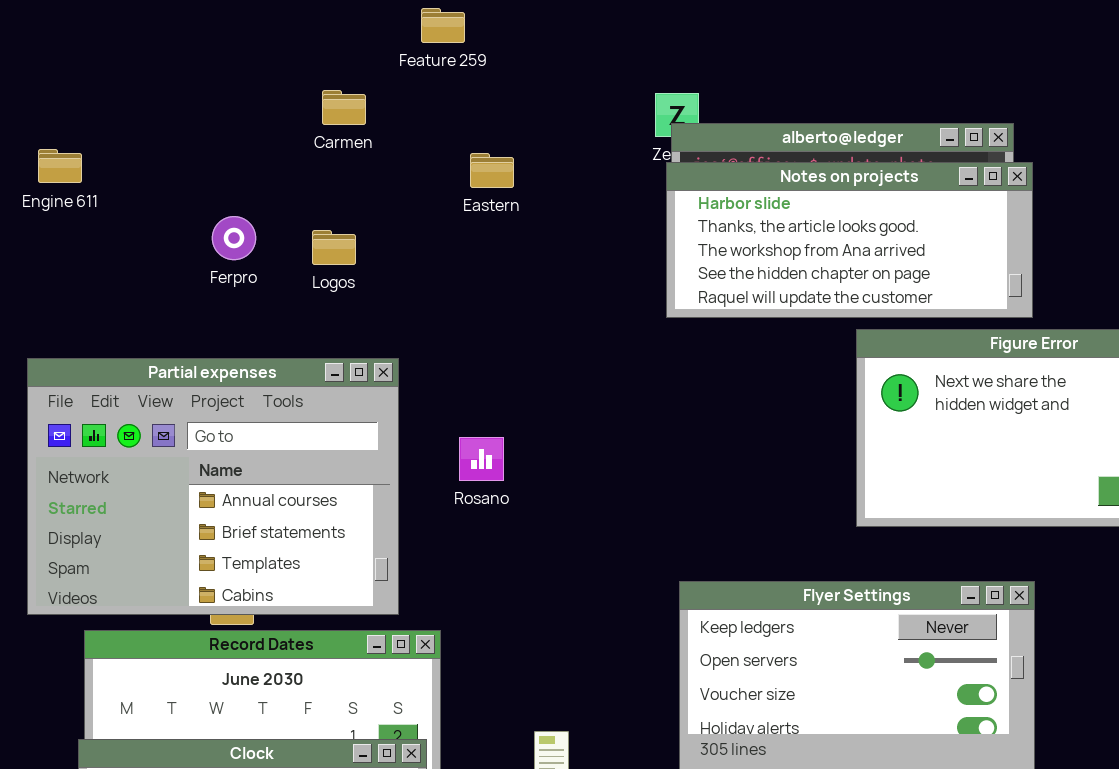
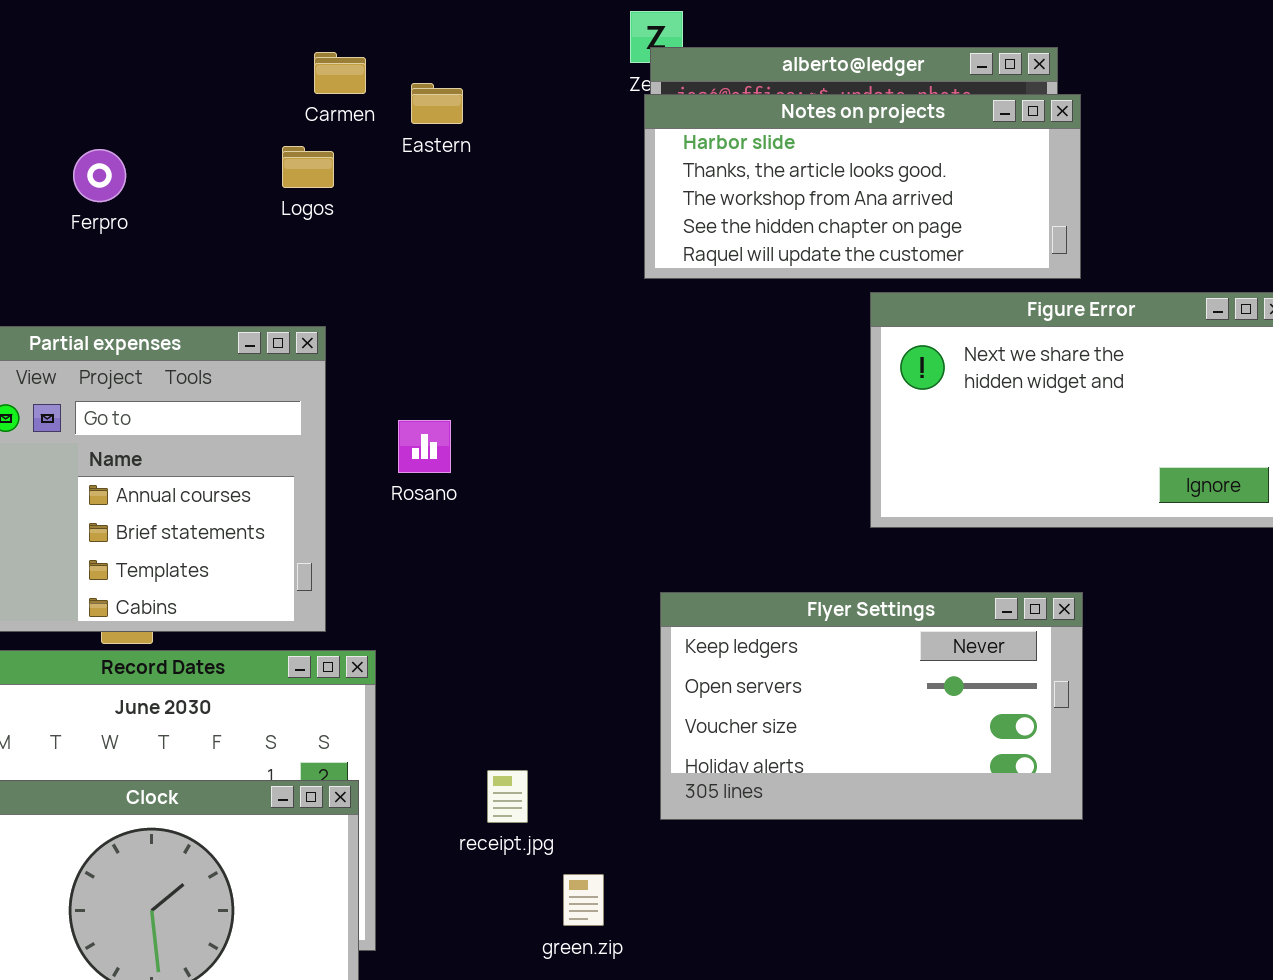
Carmen: [322,90,366,125] -> [314,52,366,94], moved
Ferpro: [212,216,256,260] -> [73,149,126,202], moved
Logos: [312,230,356,265] -> [282,146,334,188], moved

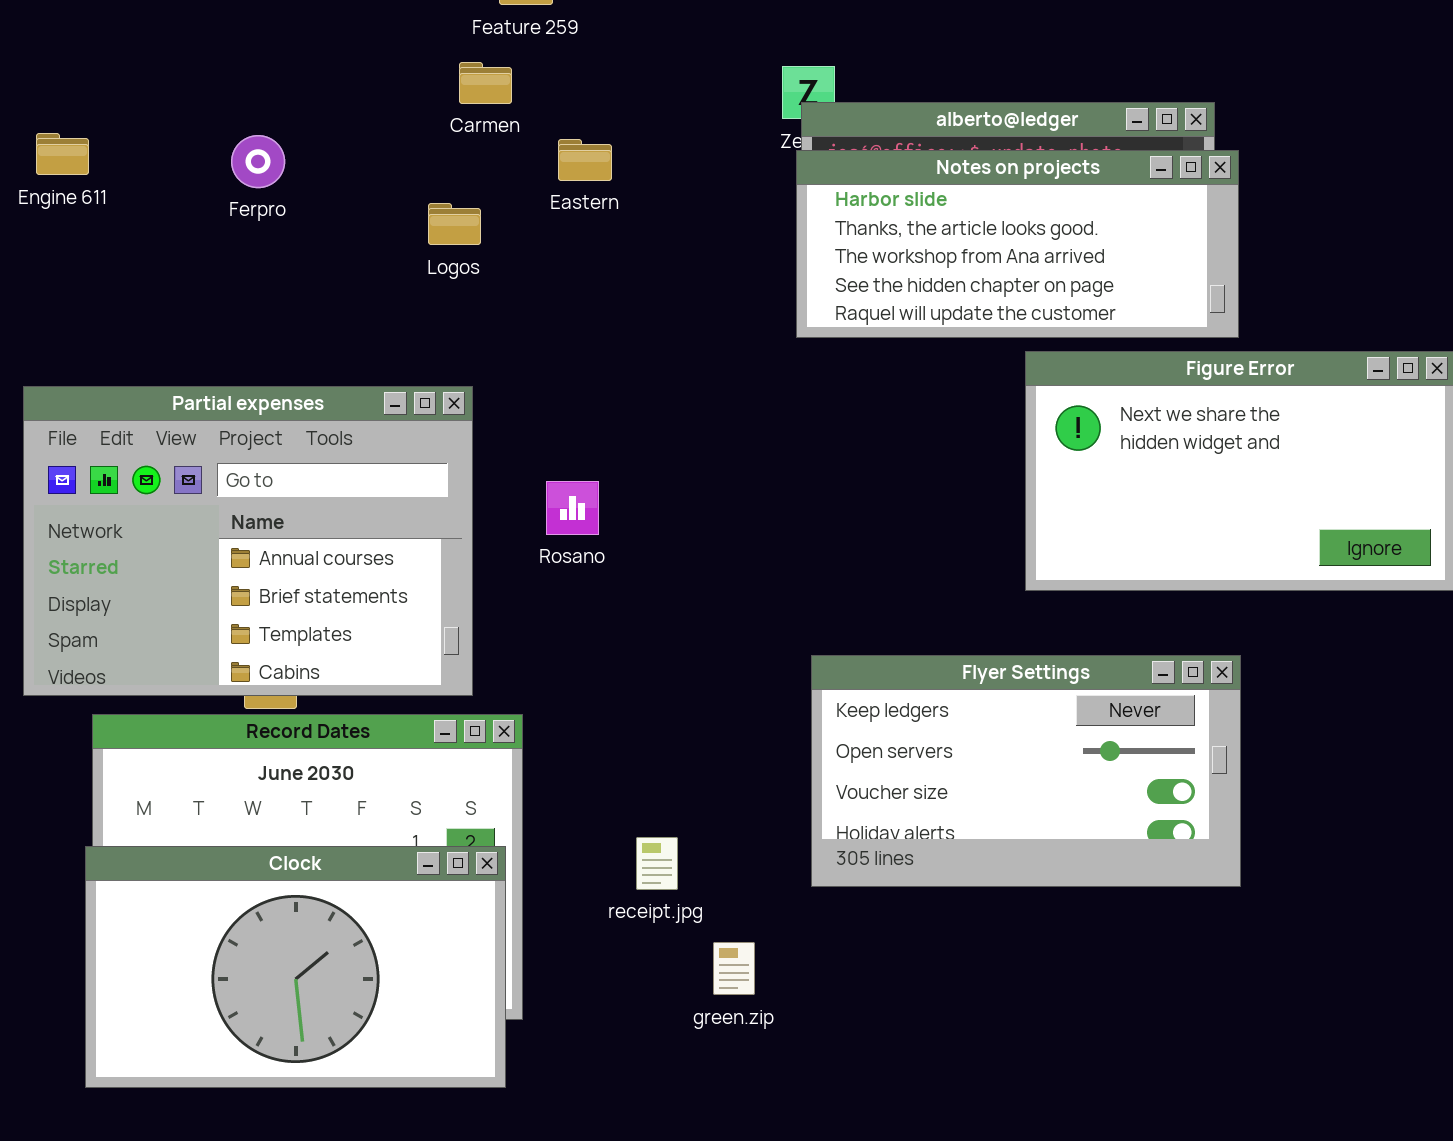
Carmen: [314,52,366,94] -> [459,62,512,104], moved
Ferpro: [73,149,126,202] -> [231,135,285,188], moved

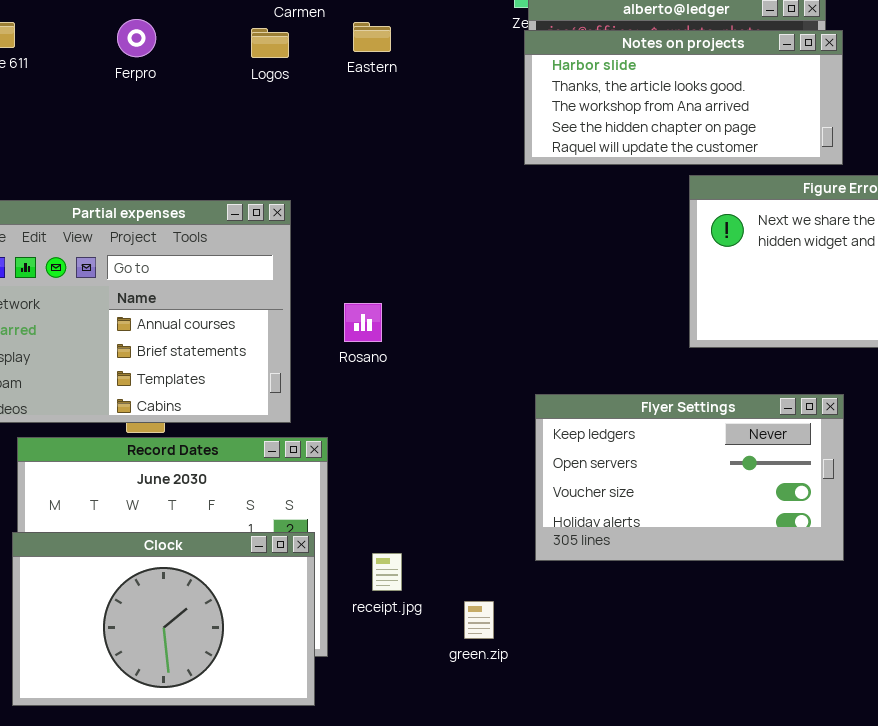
Logos: [428,203,481,245] -> [251,28,289,58], moved
Rosano: [546,481,599,535] -> [344,303,382,342], moved
receipt.jpg: [636,837,678,890] -> [372,553,402,591], moved

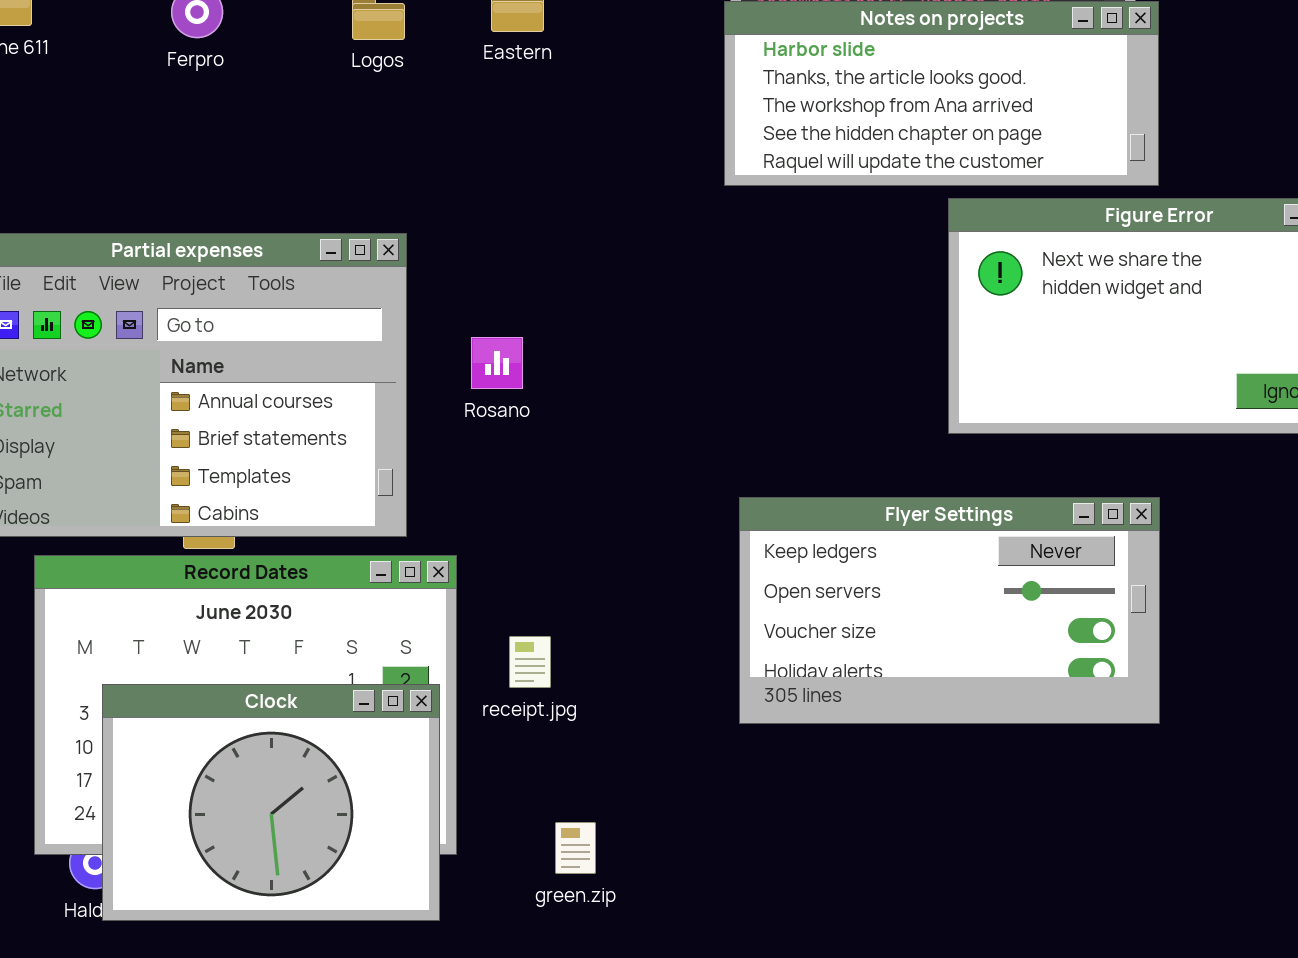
Rosano: [344,303,382,342] -> [471,337,523,389], moved
Clock: [12,532,315,706] -> [102,684,440,921], resized
receipt.jpg: [372,553,402,591] -> [509,636,551,688], moved
green.zip: [464,601,494,639] -> [555,822,596,874], moved

